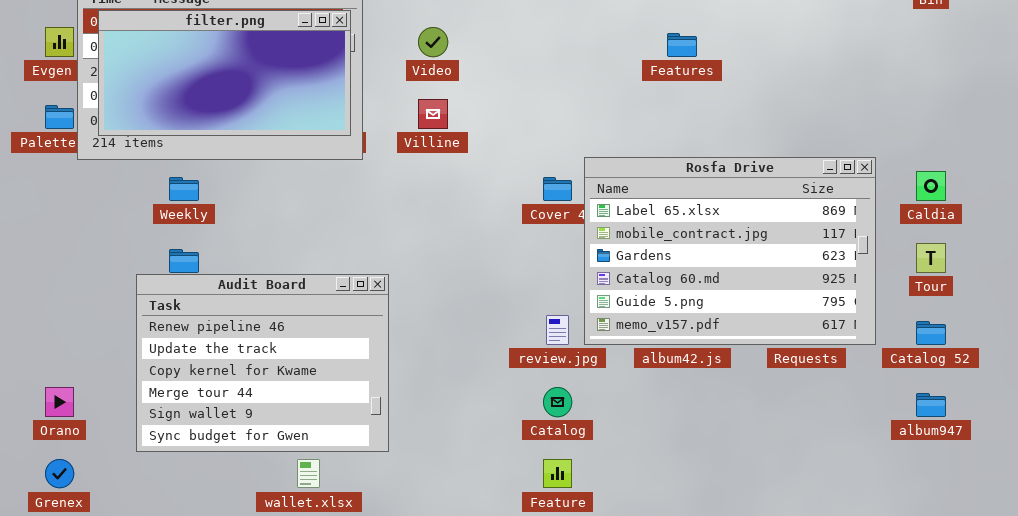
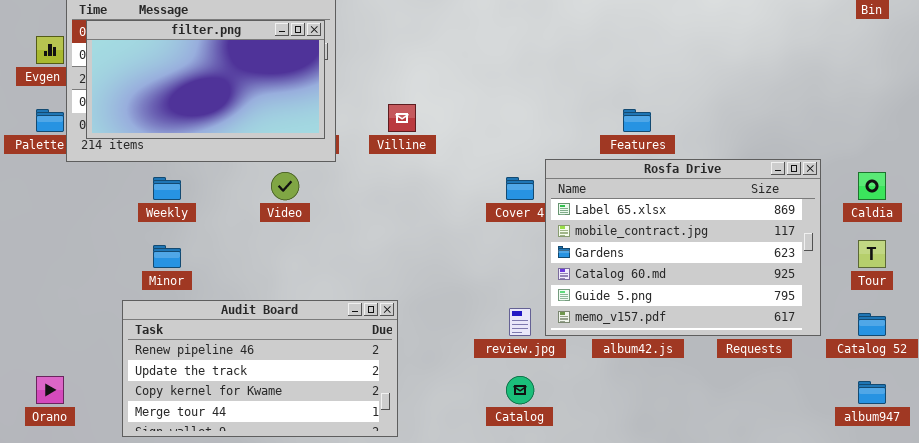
Video: [418,27,448,57] -> [271,172,299,200], moved
Features: [667,33,697,57] -> [623,109,651,132], moved
Audit Board: [136,274,389,452] -> [122,300,398,437], resized

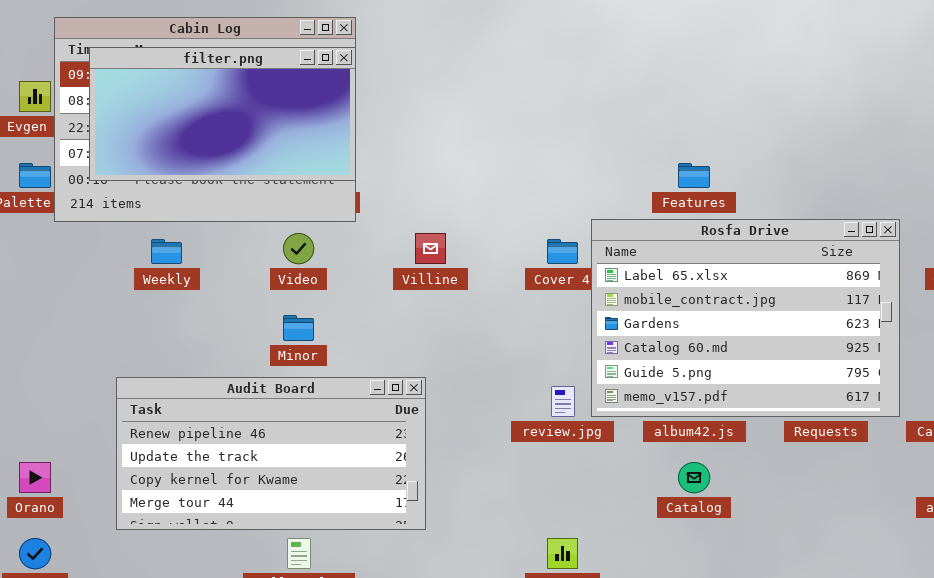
filter.png: [86,20,325,139] -> [89,47,356,181], moved
Villine: [388,104,416,132] -> [415,233,446,264], moved
Minor: [153,245,181,268] -> [283,315,314,341], moved
Catalog: [506,376,534,404] -> [678,462,710,493], moved

